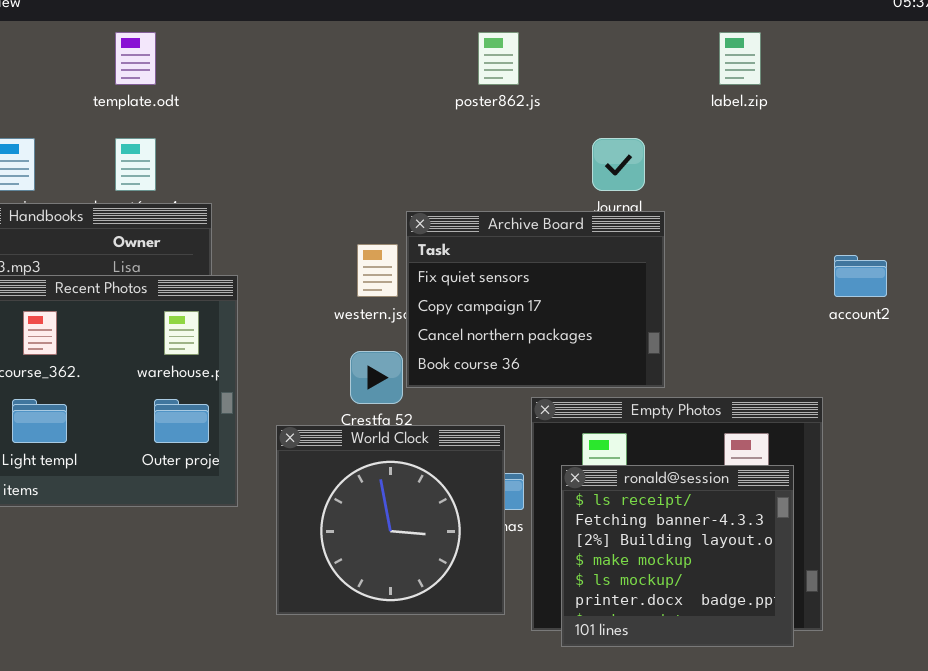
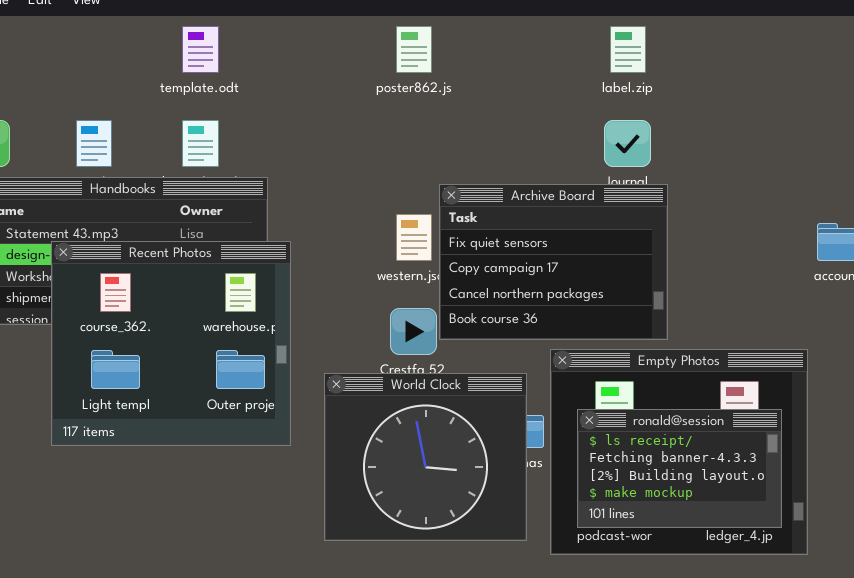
poster862.js: [478,32,519,85] -> [396,26,432,73], moved
label.zip: [719,32,761,85] -> [610,26,646,73], moved
ronald@session: [561,465,794,647] -> [577,409,782,528], resized

